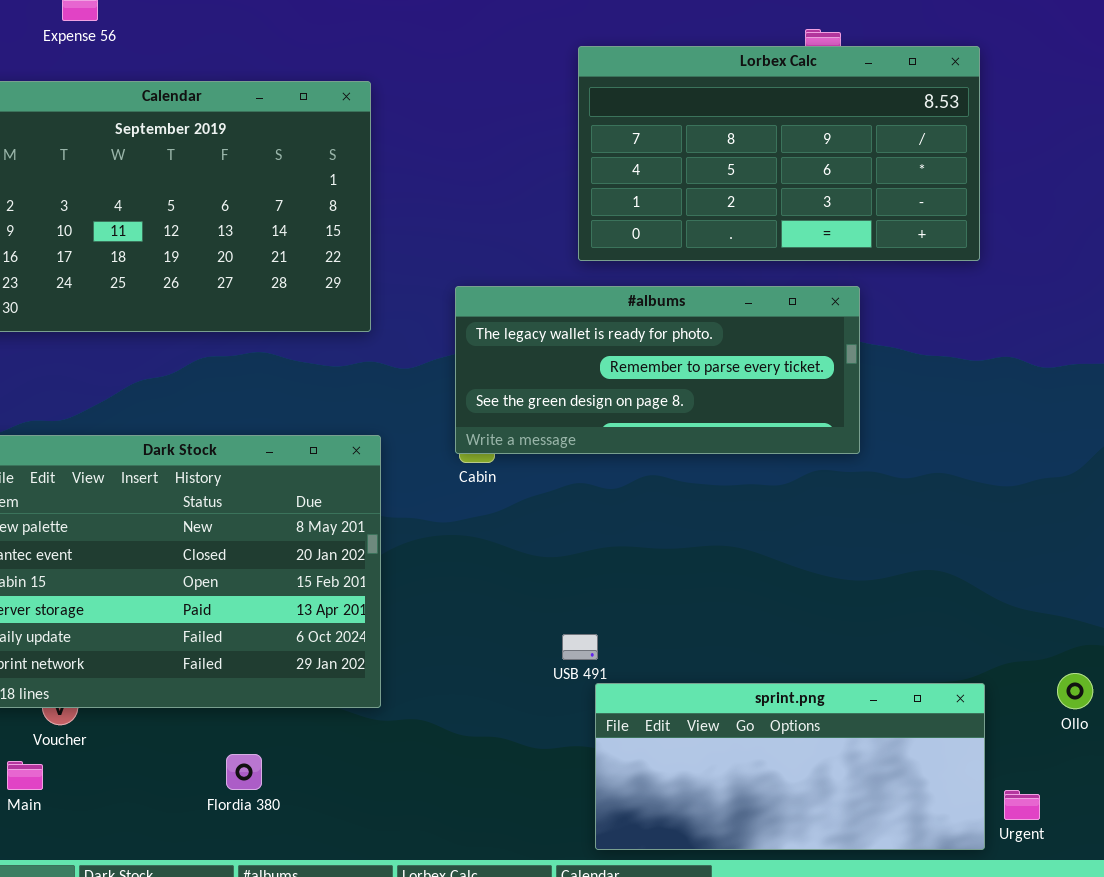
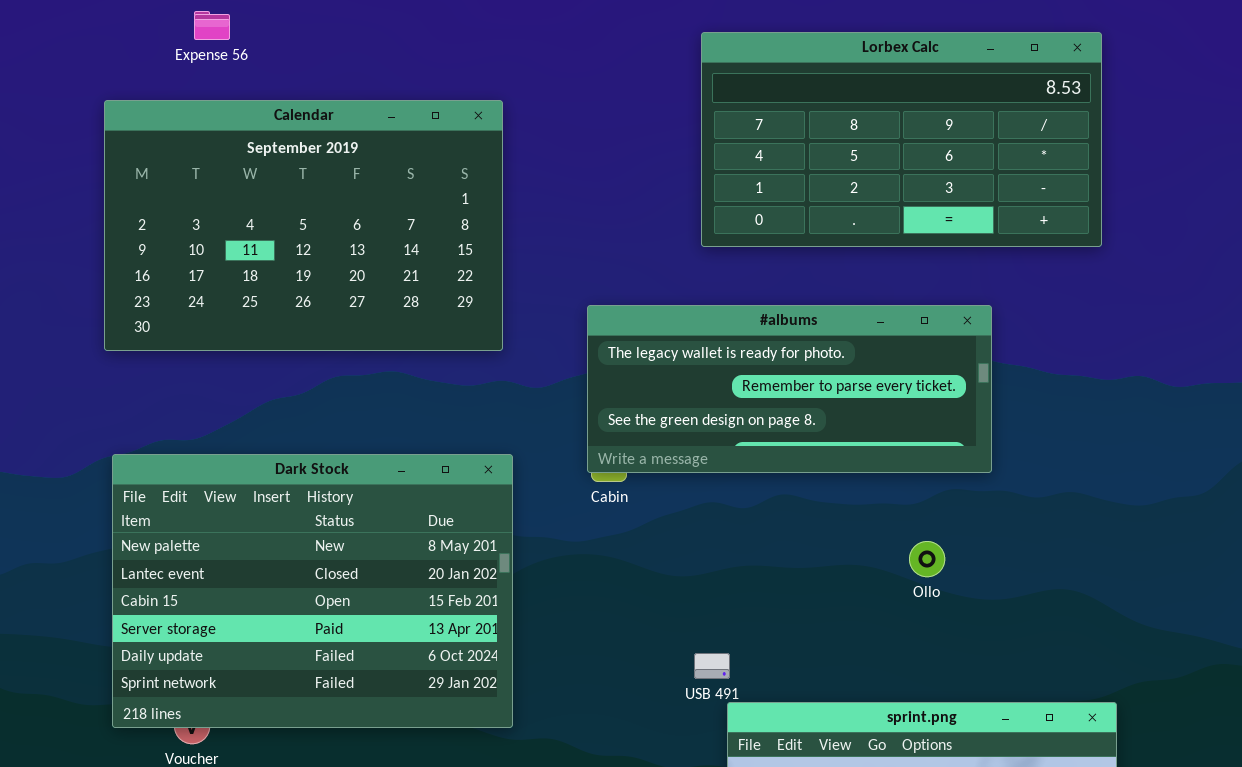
Lorbex Calc: [578,46,980,261] -> [701,32,1102,247], moved
Ollo: [1057,673,1093,709] -> [909,541,945,577], moved

